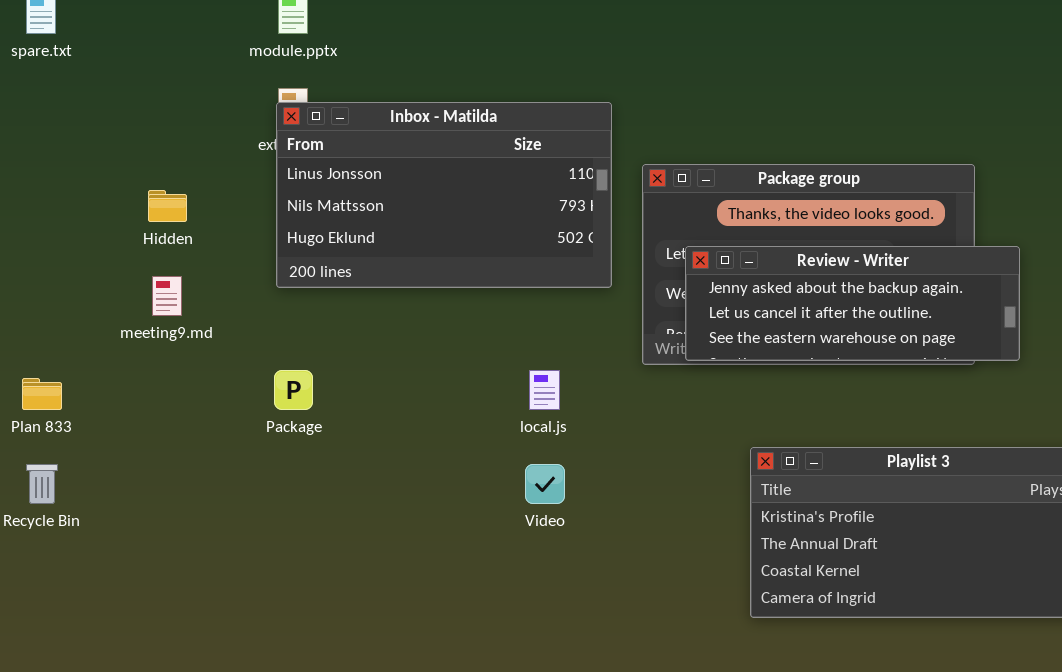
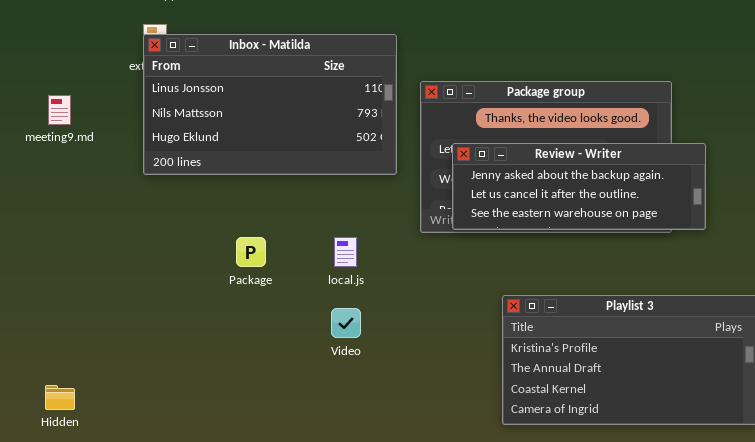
Hidden: [148,190,187,222] -> [45,385,75,410], moved
meeting9.md: [152,276,182,316] -> [48,95,71,125], moved
Package: [274,370,313,410] -> [236,237,266,267], moved

